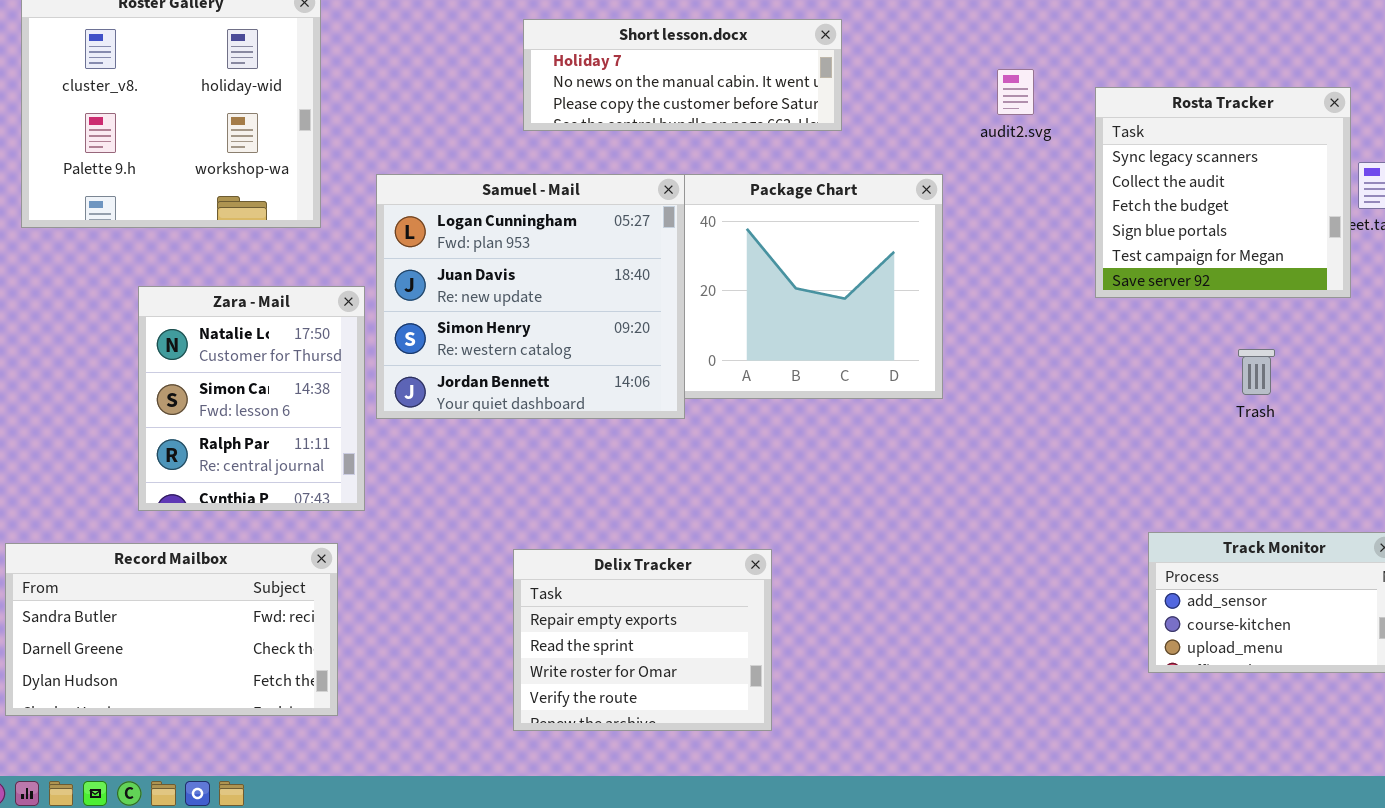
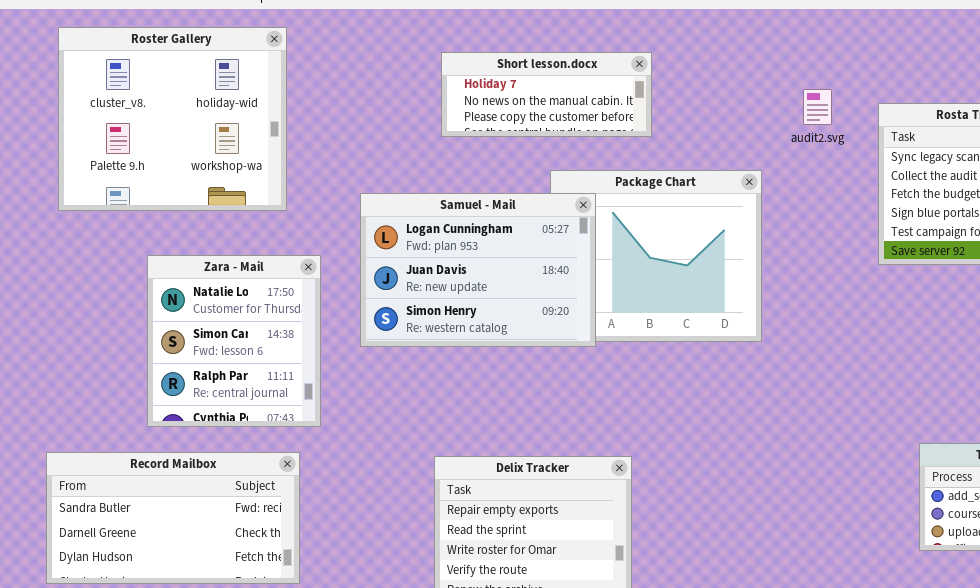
Short lesson.docx: [523,19,842,131] -> [441,52,652,137], resized
Samuel - Mail: [376,174,685,419] -> [360,193,596,347], moved, resized

